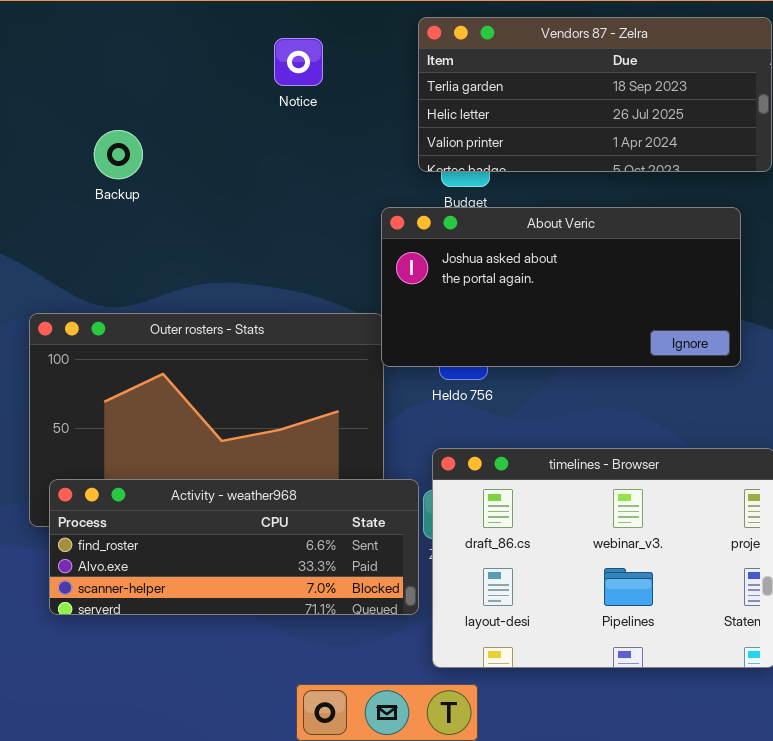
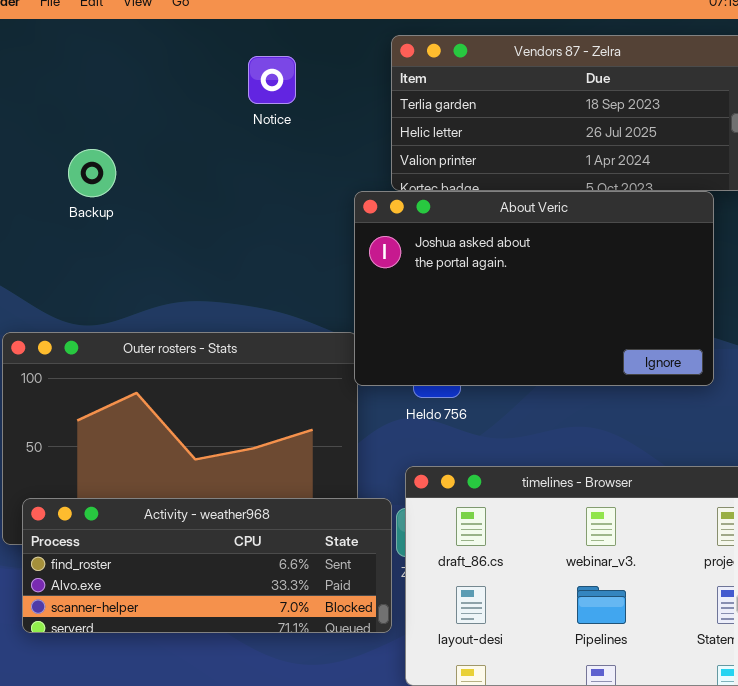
About Veric: [381,207,741,367] -> [354,191,714,386], resized

